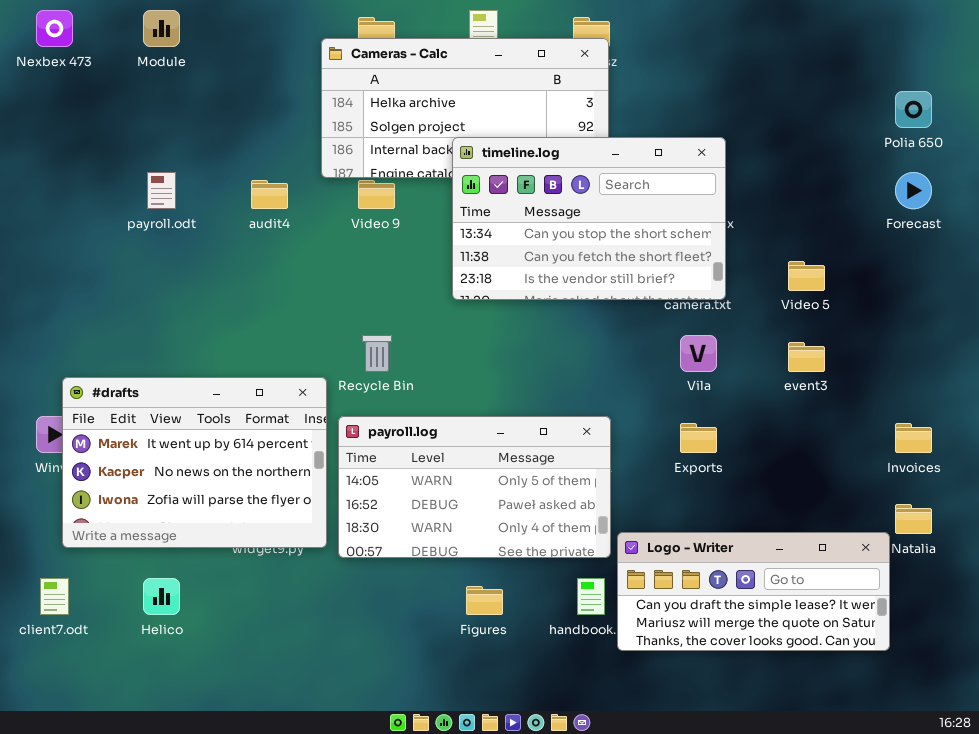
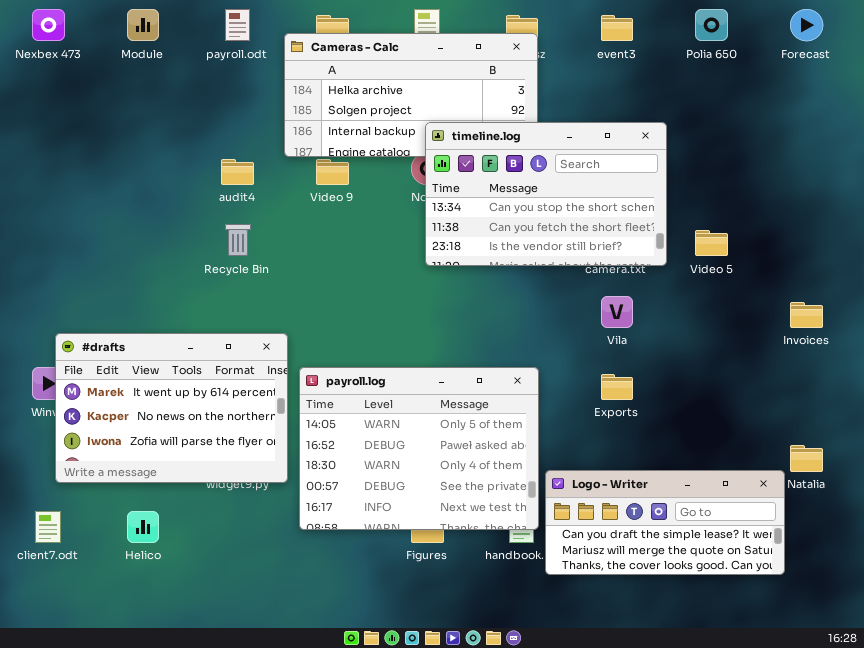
Polia 650: [895,91,932,128] -> [695,9,728,41], moved
timeline.log: [452,137,726,300] -> [425,122,667,266], moved
payroll.odt: [147,172,176,209] -> [225,9,250,41], moved
Forecast: [895,172,932,209] -> [790,9,823,41], moved
Recycle Bin: [362,335,392,372] -> [225,224,251,256], moved
event3: [788,342,825,372] -> [601,15,633,41], moved
payroll.log: [338,416,611,558] -> [299,367,539,530], resized
Invoices: [895,423,932,453] -> [790,302,823,328], moved

